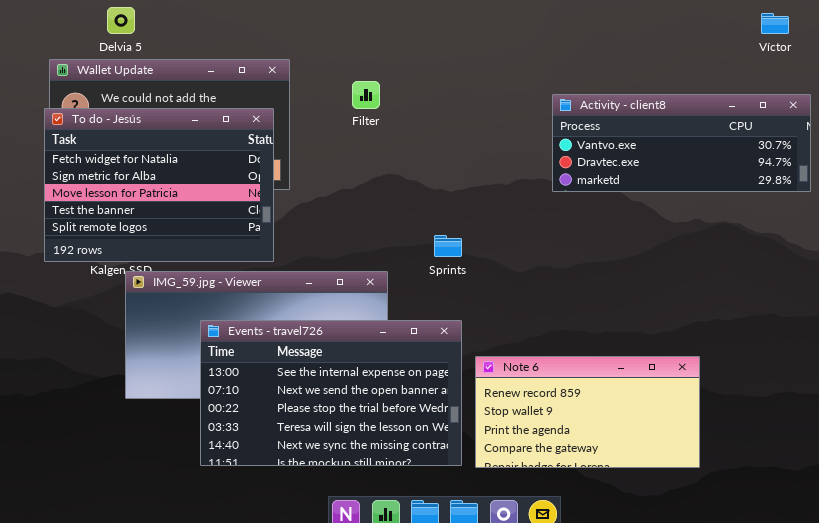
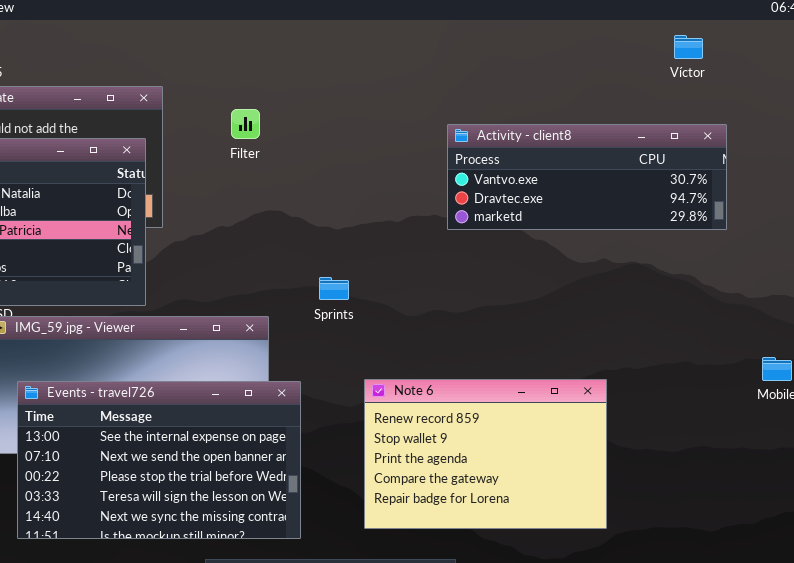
Events - travel726: [200,320,462,466] -> [17,381,301,539], moved
Note 6: [475,356,700,468] -> [364,379,607,529], resized

